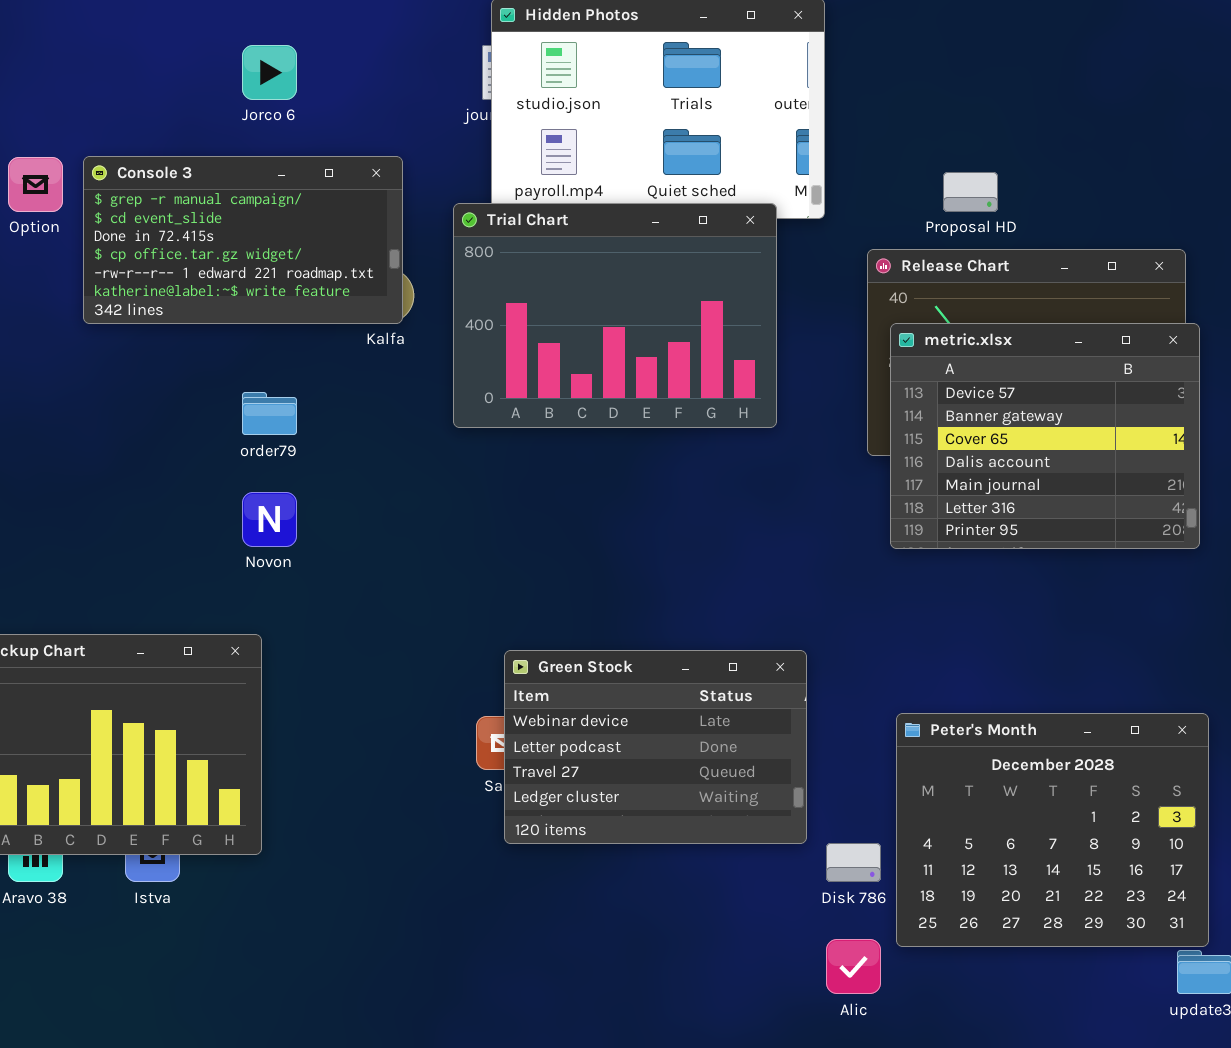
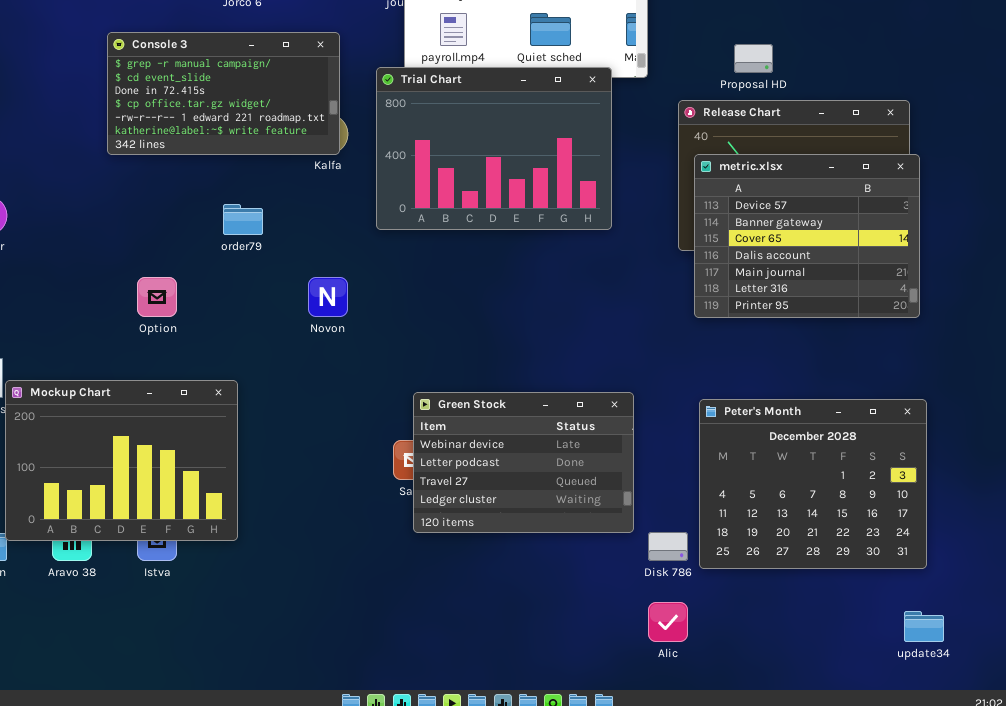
Option: [8,157,63,212] -> [137,277,177,317], moved
Novon: [242,492,297,547] -> [308,277,348,317], moved
Peter's Month: [896,713,1209,947] -> [699,399,927,569], moved

